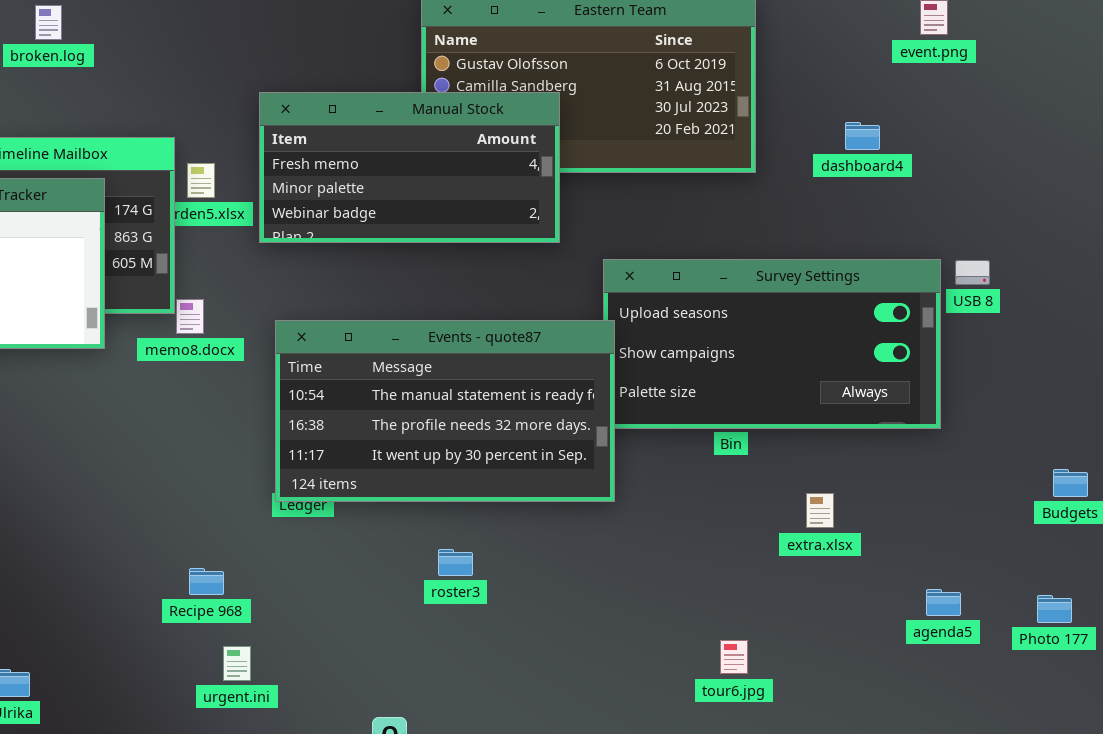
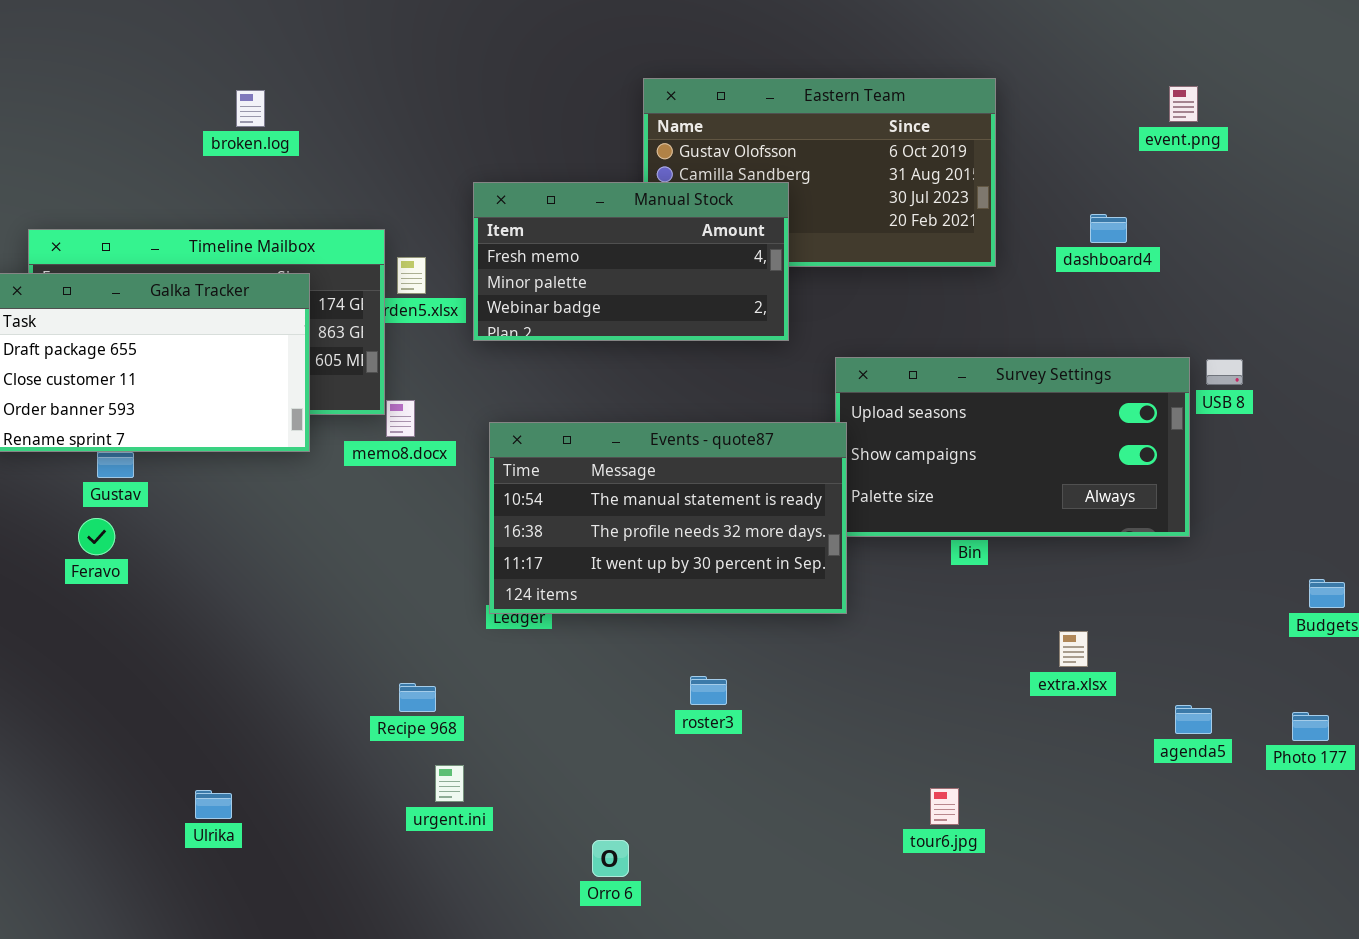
extra.xlsx: [806,493,834,528] -> [1059,631,1088,667], moved
roster3: [438,549,473,576] -> [690,676,727,705], moved
tour6.jpg: [720,640,748,674] -> [930,788,959,825], moved

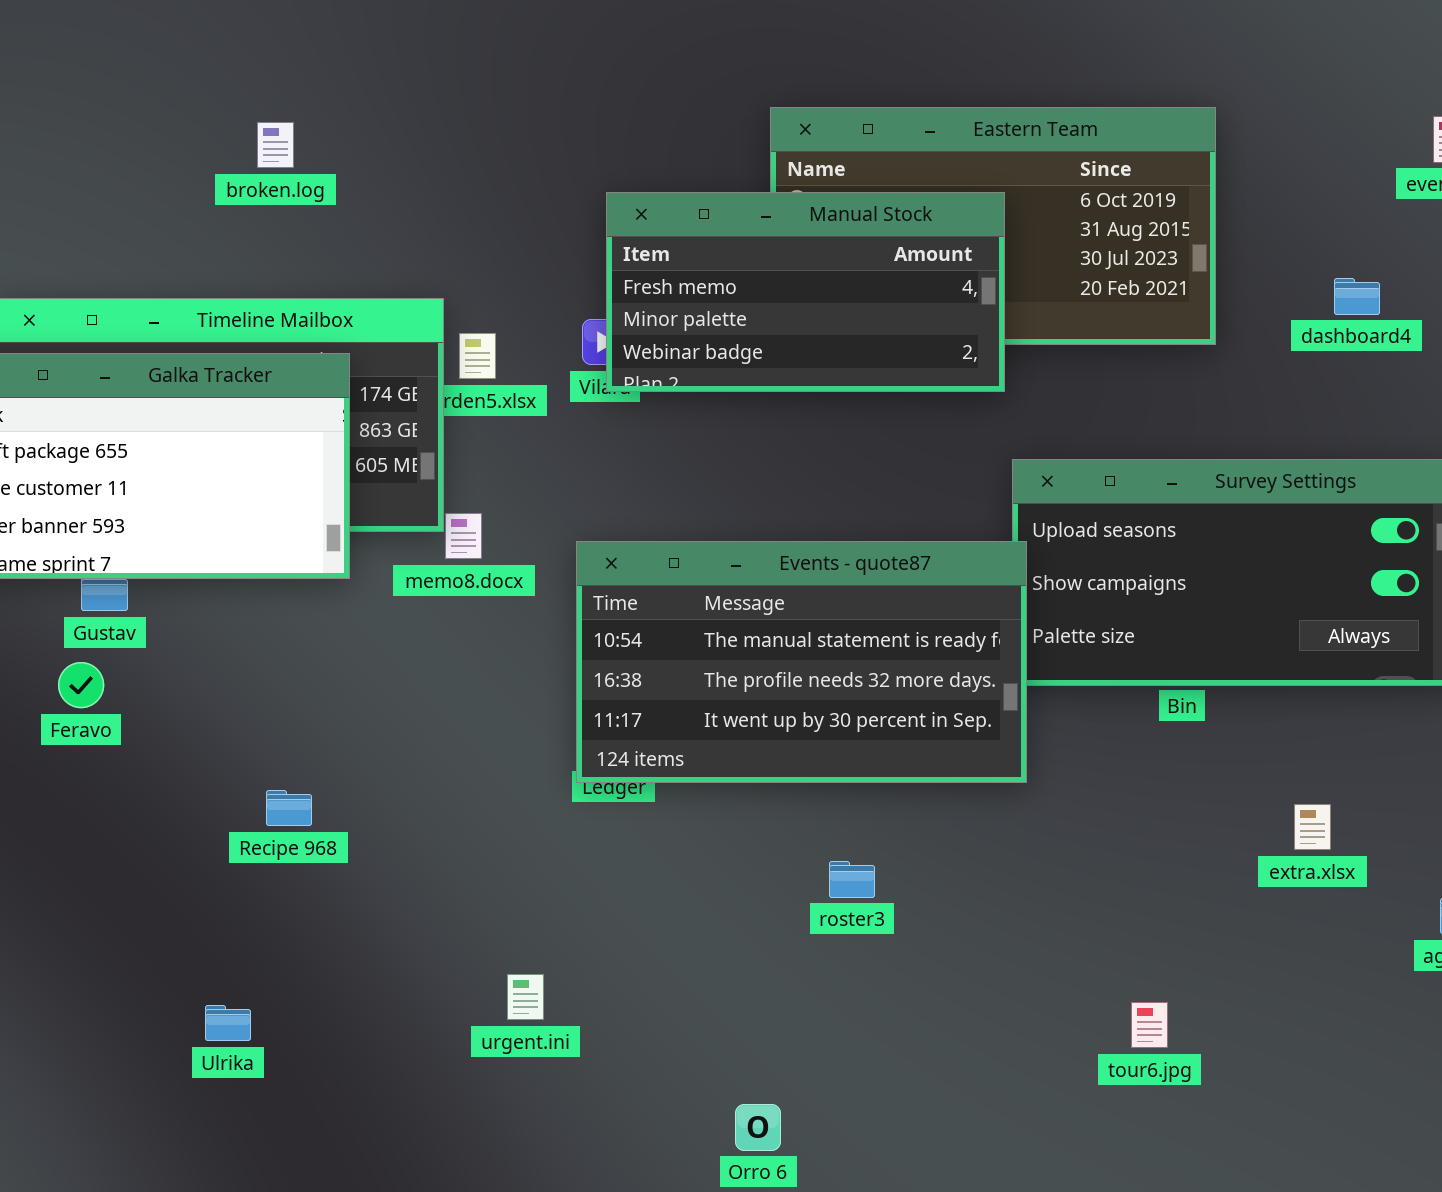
Manual Stock: [473,182,789,341] -> [606,192,1005,392], moved
Recipe 968: [399,683,436,712] -> [266,790,312,826], moved
Orro 6: [592,840,629,877] -> [735,1104,781,1151], moved

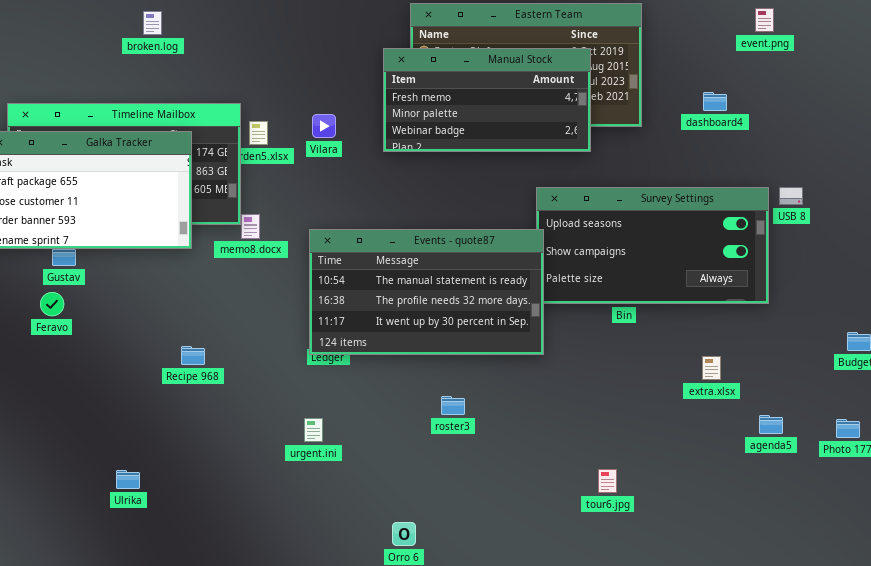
Manual Stock: [606,192,1005,392] -> [383,48,591,152], moved
Recipe 968: [266,790,312,826] -> [181,346,205,365], moved
extra.xlsx: [1294,804,1331,850] -> [702,356,721,380], moved
urgent.ini: [507,974,544,1020] -> [304,418,323,442], moved

